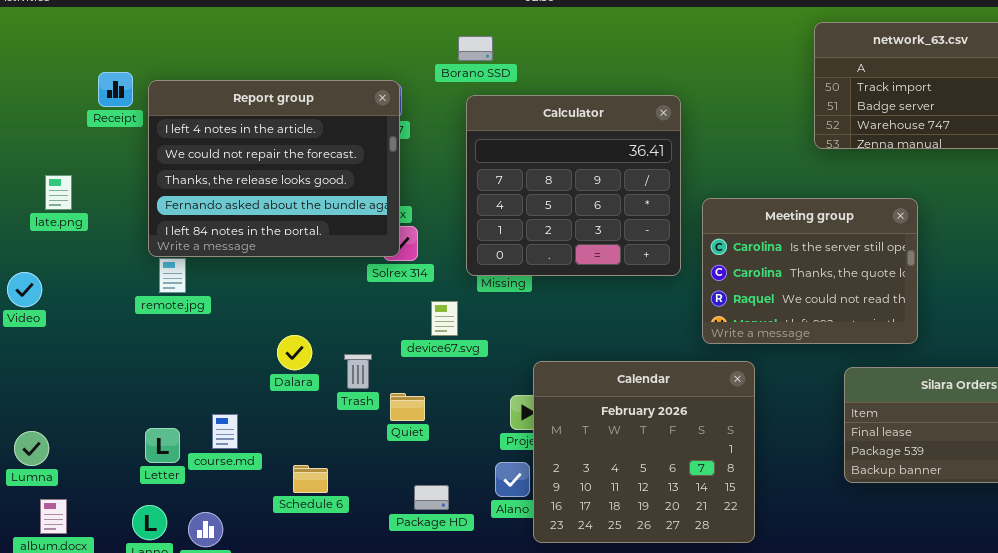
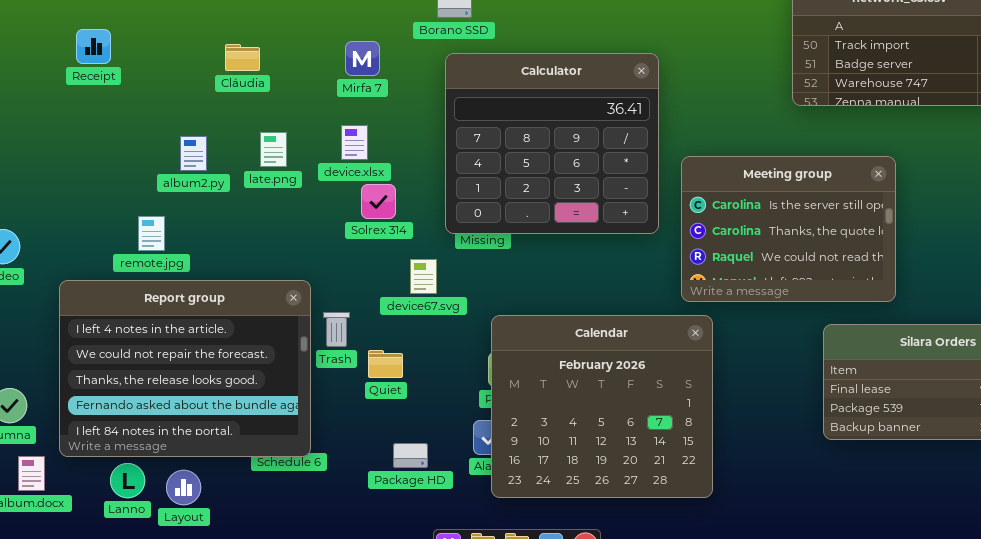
Report group: [148,80,400,257] -> [59,280,311,457], moved
late.png: [45,175,72,210] -> [260,132,287,167], moved
Calendar: [533,361,755,543] -> [491,315,713,498], moved

